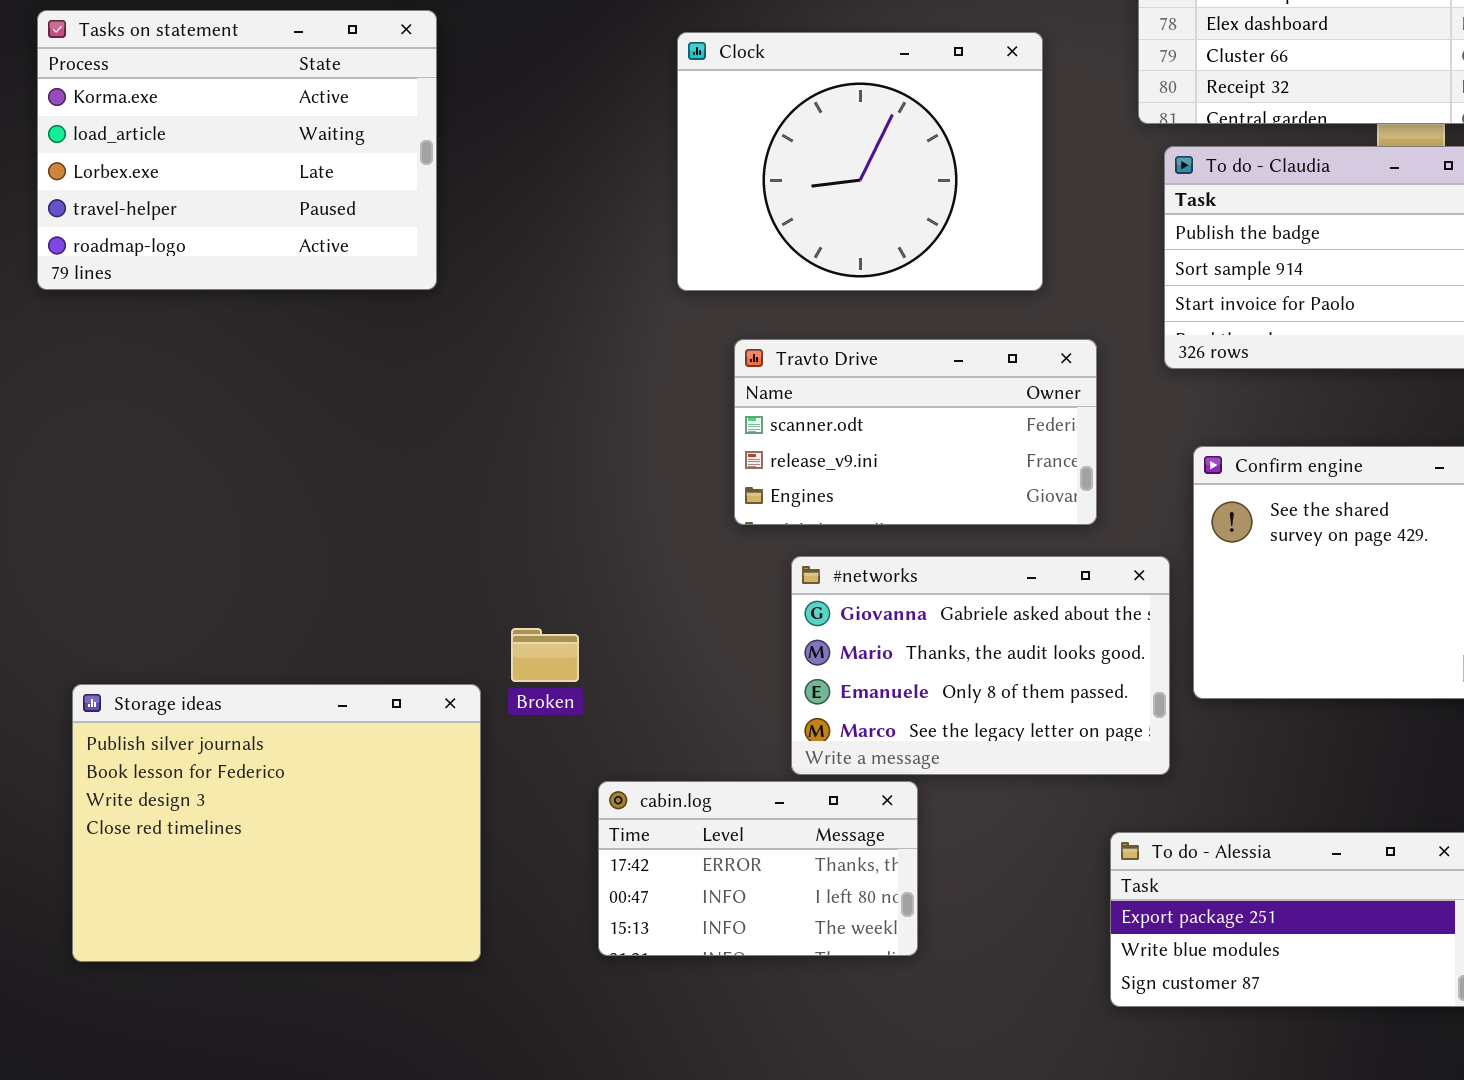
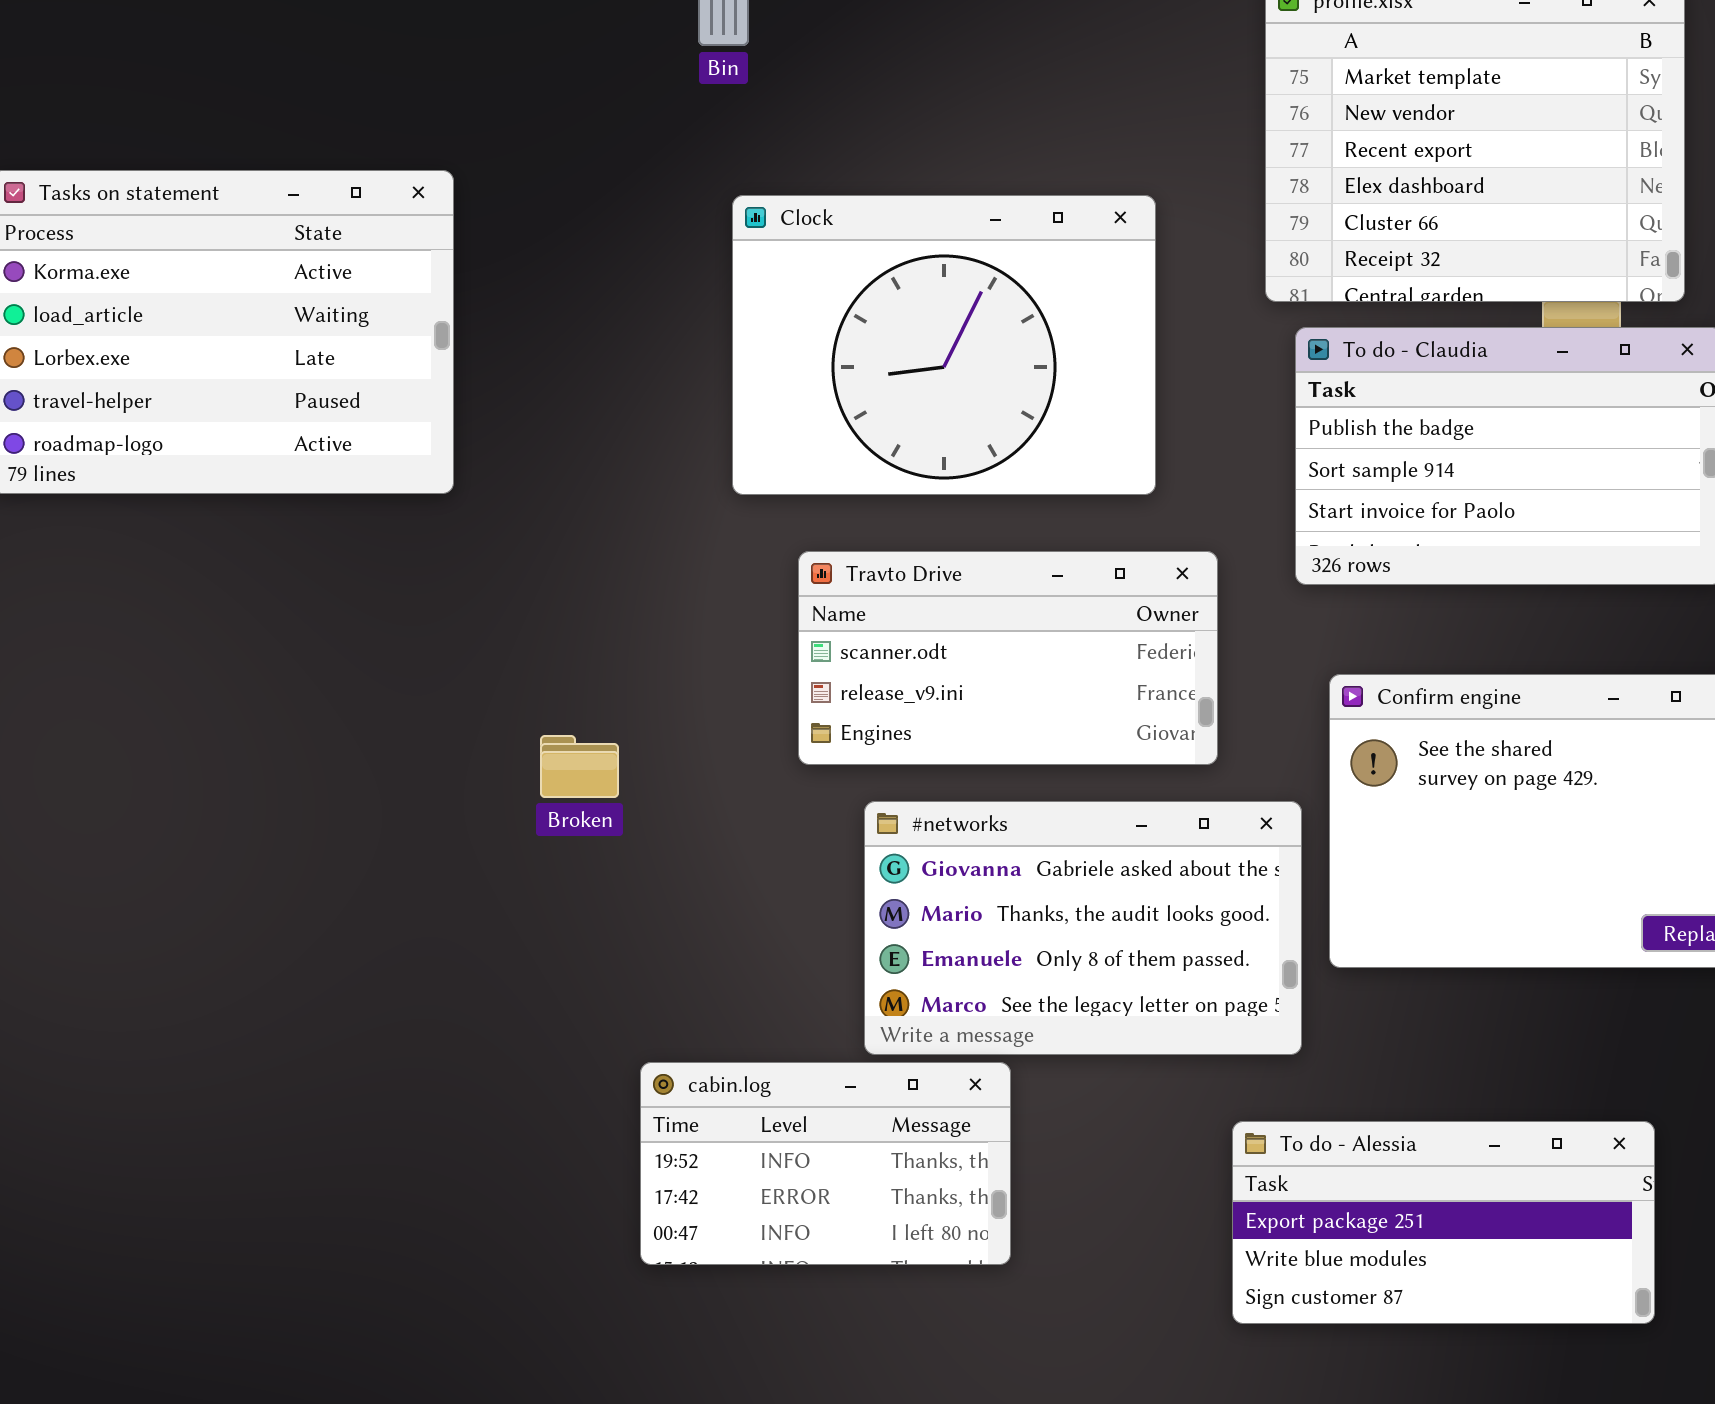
Broken: [511,628,579,682] -> [540,735,619,798], moved
Storage ideas: [72,684,481,962] -> none, closed
cabin.log: [598,781,918,956] -> [640,1062,1011,1265], scrolled up 1 row

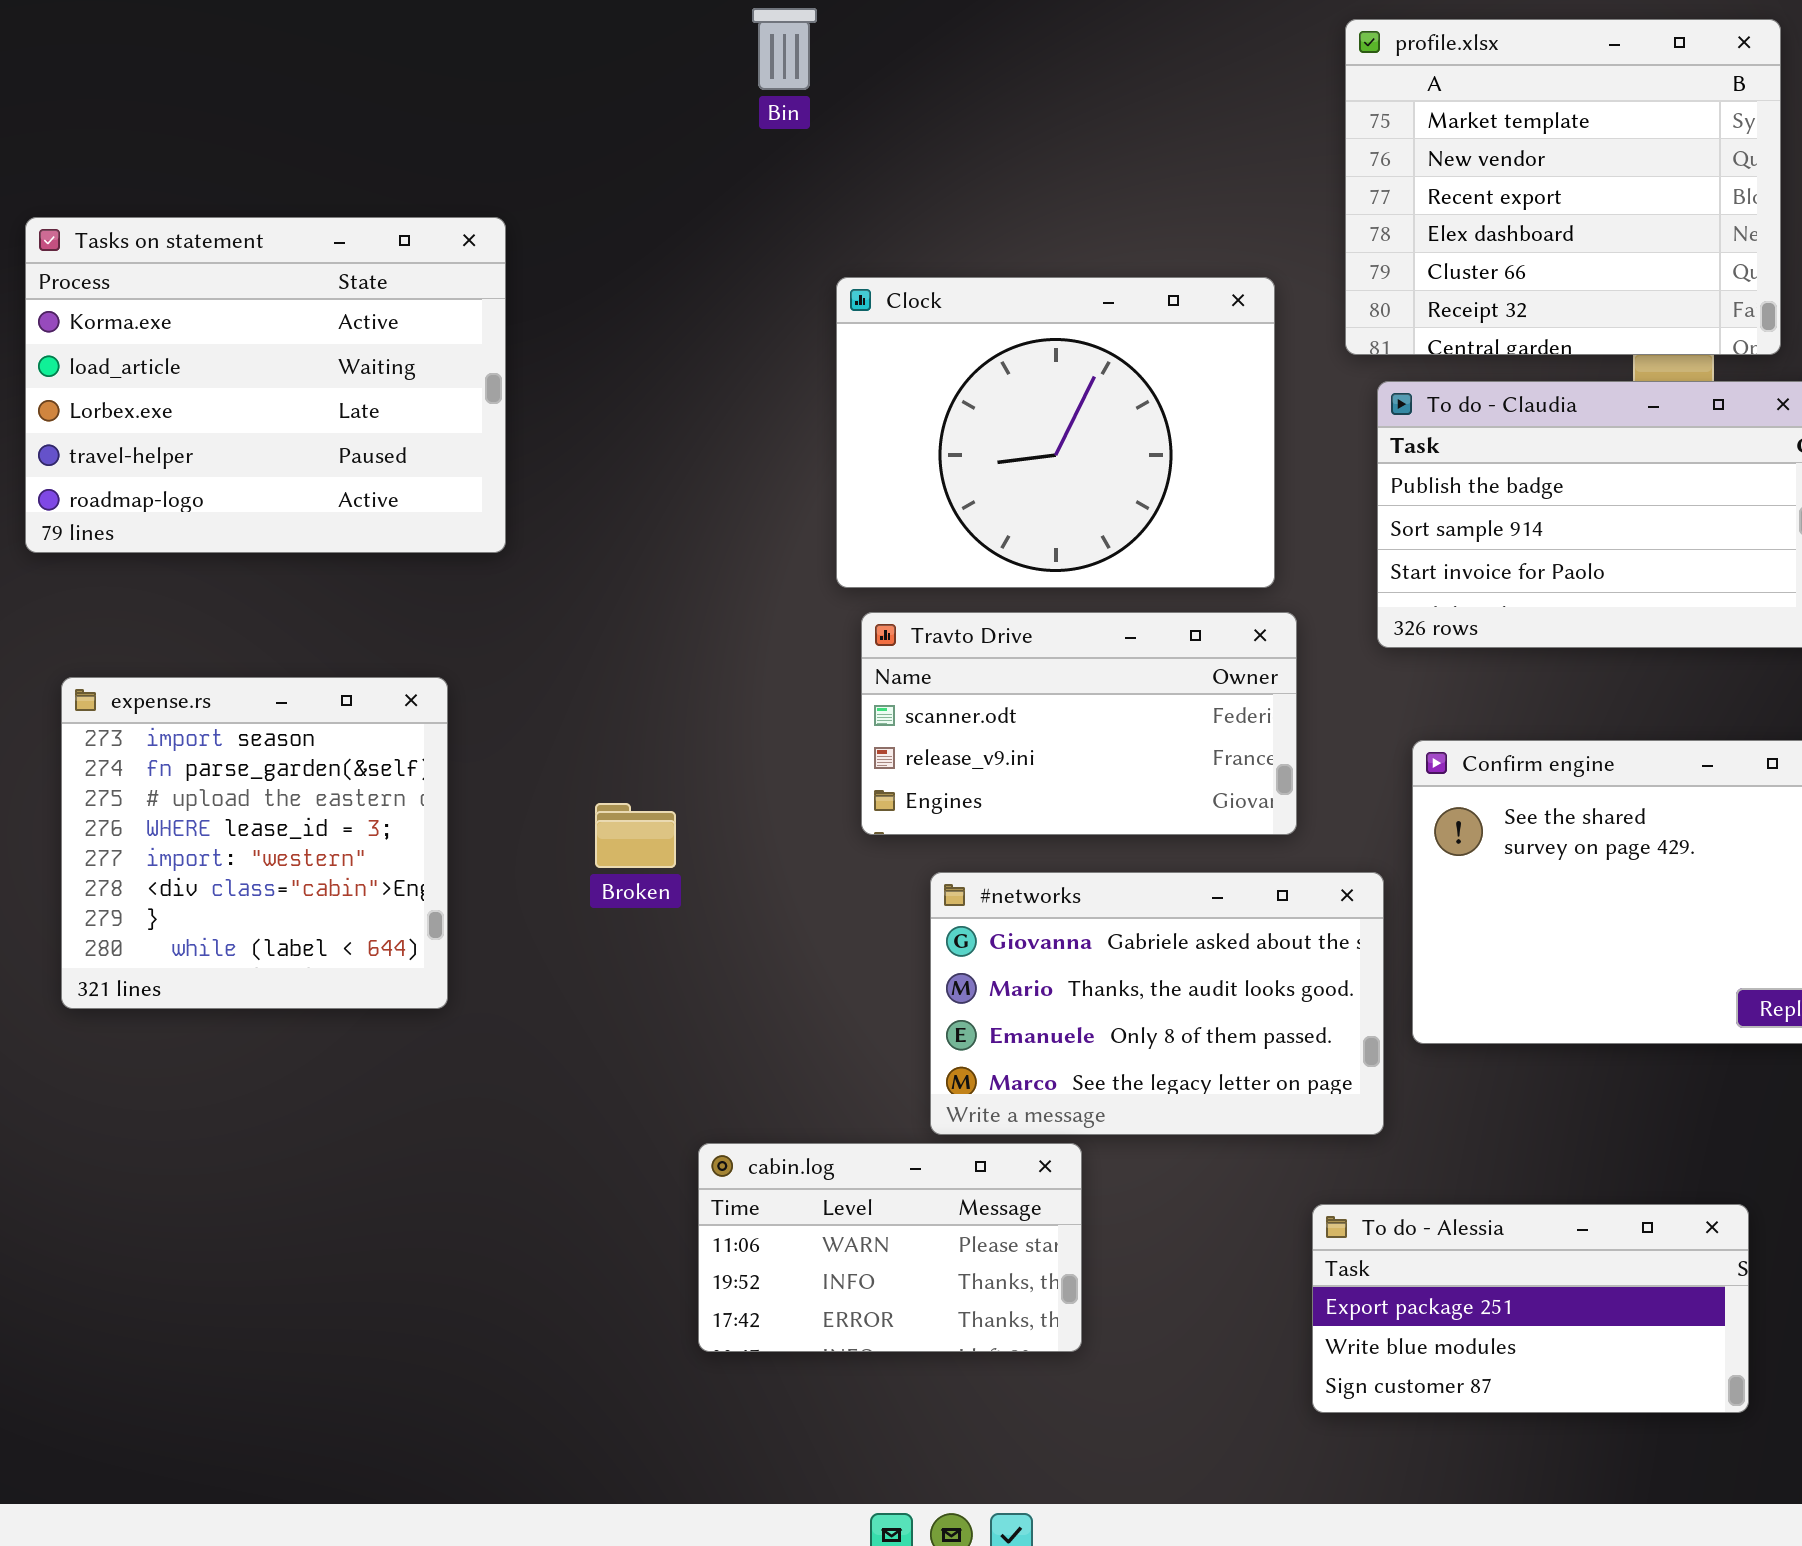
Clock: [732,195,1156,495] -> [836,277,1275,588], moved
expense.rs: none -> [61,677,448,1009], opened
cabin.log: [640,1062,1011,1265] -> [698,1143,1082,1352], scrolled up 1 row

